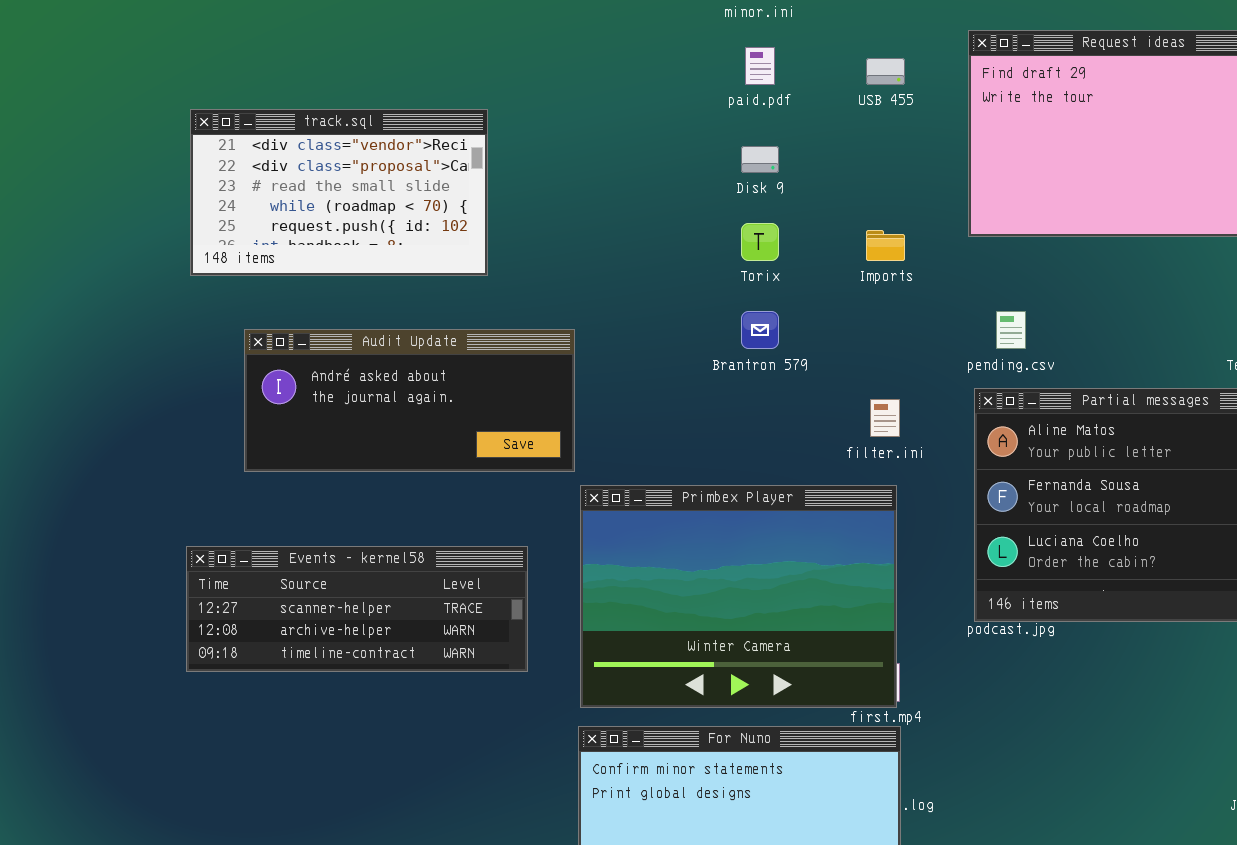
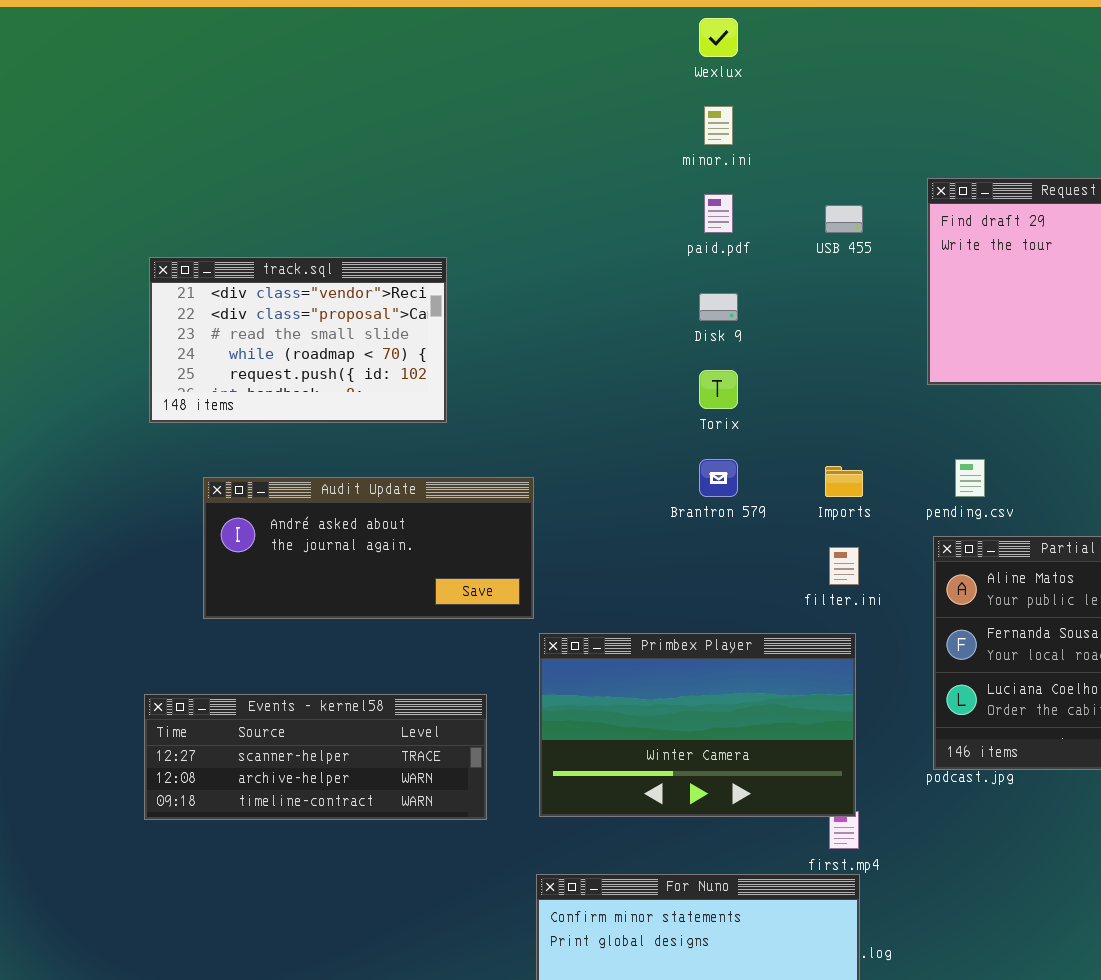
Imports: [866,230,905,261] -> [825,466,863,497], moved
Primbex Player: [580,485,897,708] -> [539,633,856,817], resized

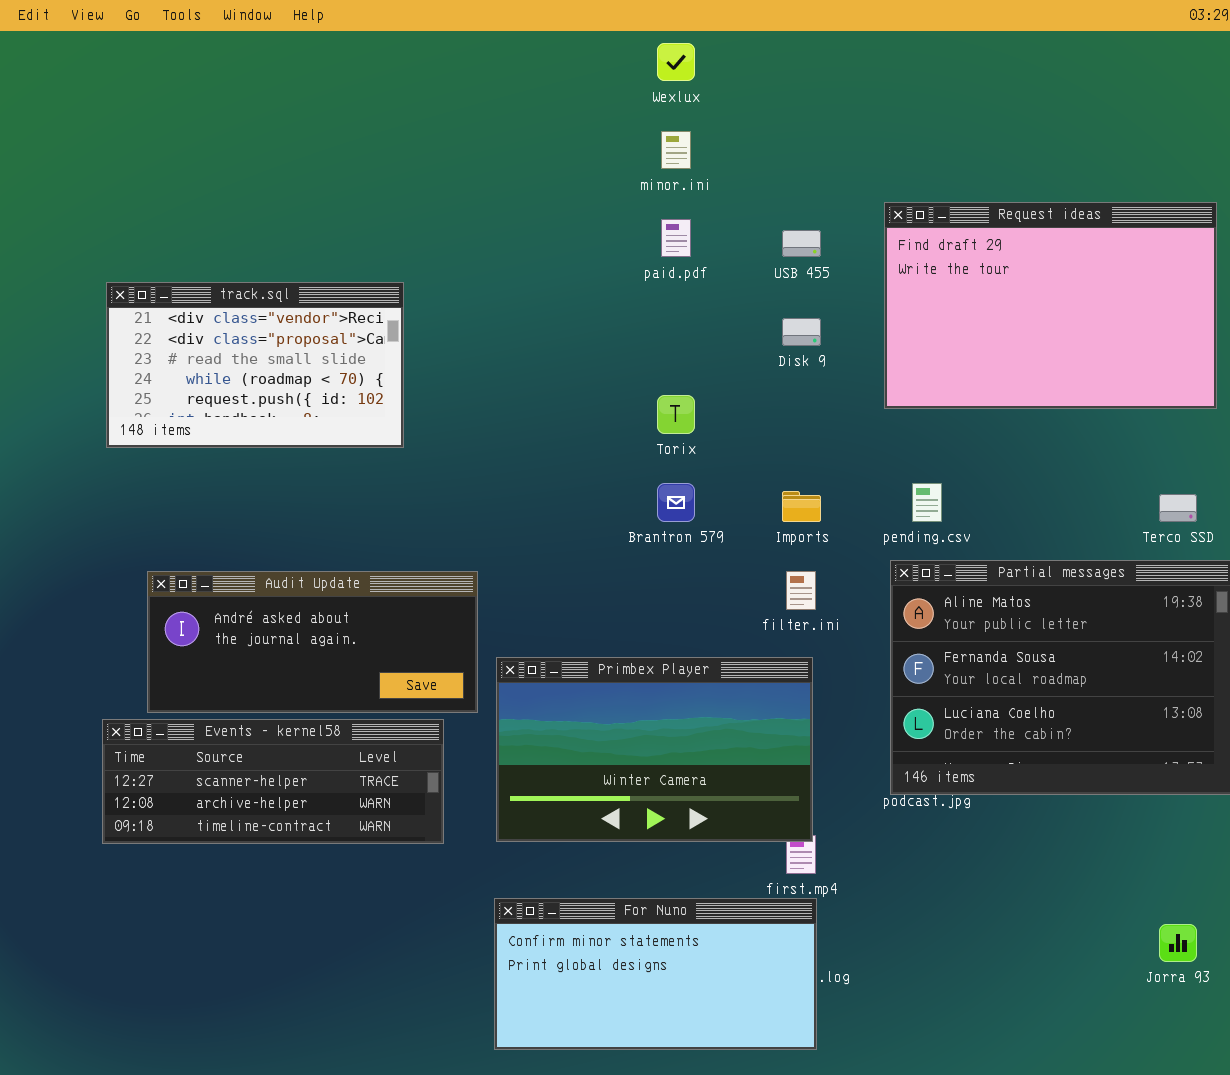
Disk 9: [699,293,738,321] -> [782,318,821,346], moved
Audit Update: [203,477,534,619] -> [147,571,478,713], moved

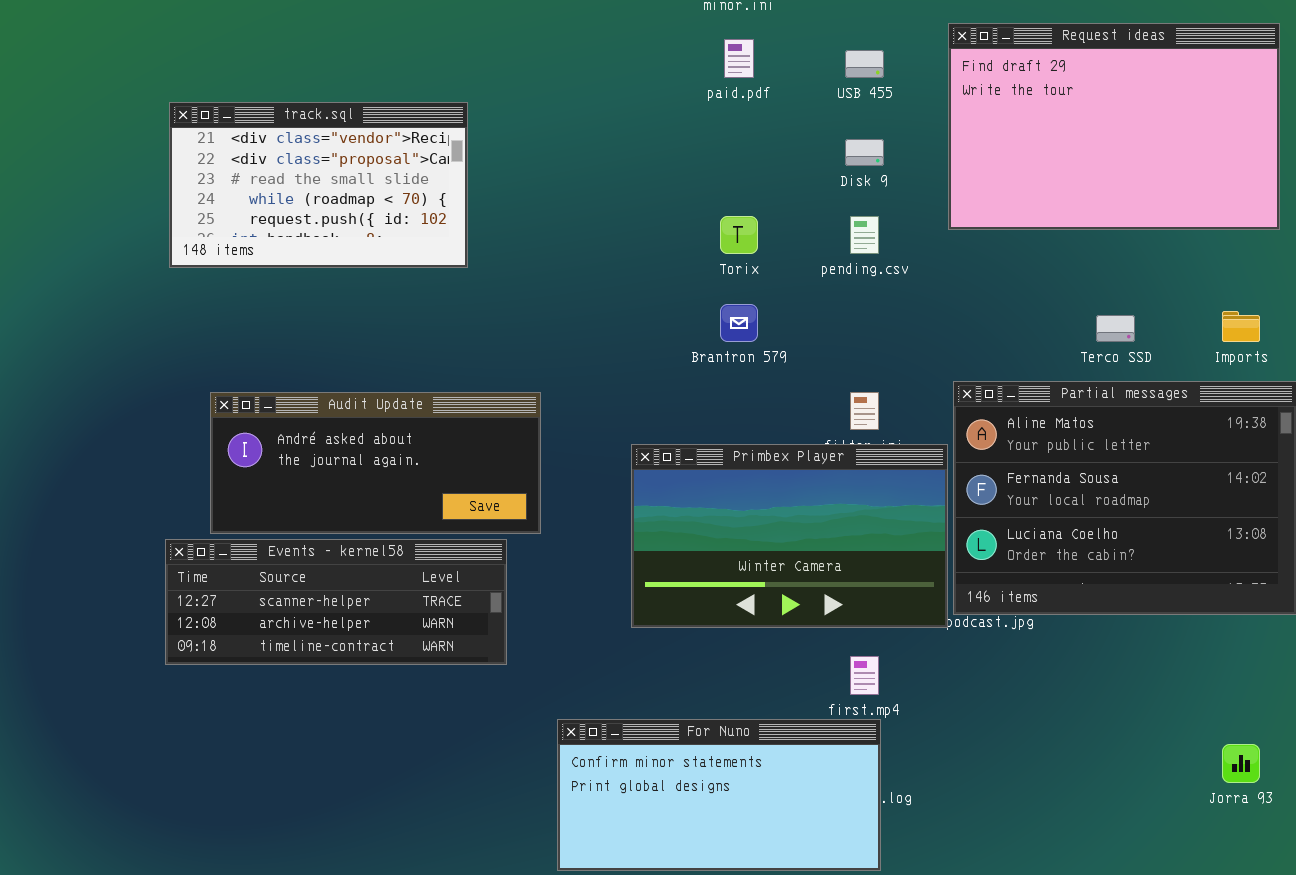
pending.csv: [912,483,942,522] -> [850,216,879,254], moved
Imports: [782,491,821,522] -> [1222,311,1260,342], moved
Terco SSD: [1159,494,1197,522] -> [1096,315,1135,342], moved
Primbex Player: [496,657,813,842] -> [631,444,948,628], moved

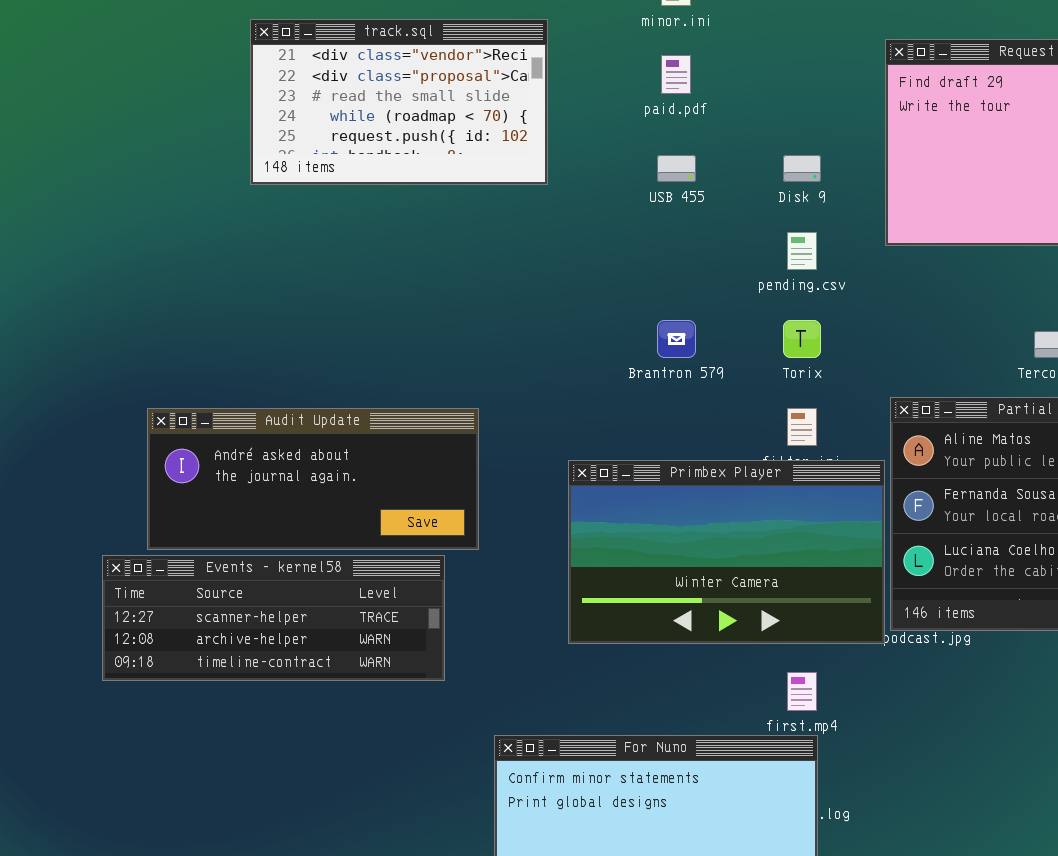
USB 455: [845,50,884,78] -> [657,155,696,182], moved
track.sql: [169,102,468,268] -> [250,19,548,185], moved
Torix: [720,216,758,254] -> [783,320,821,358], moved

